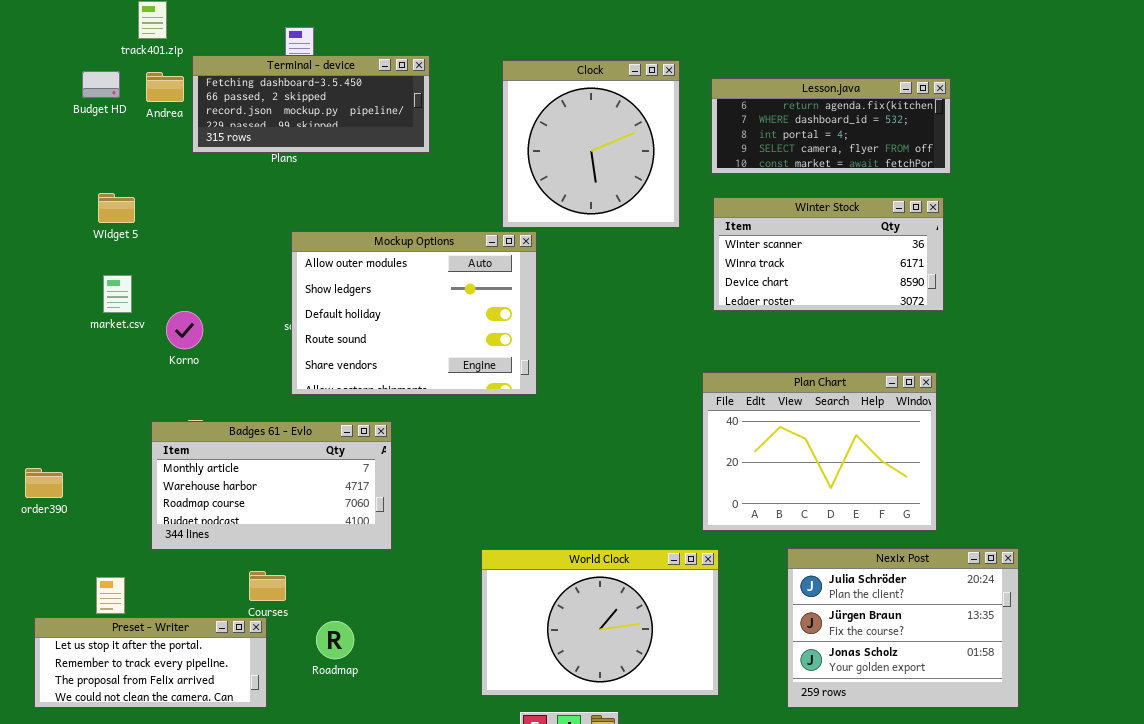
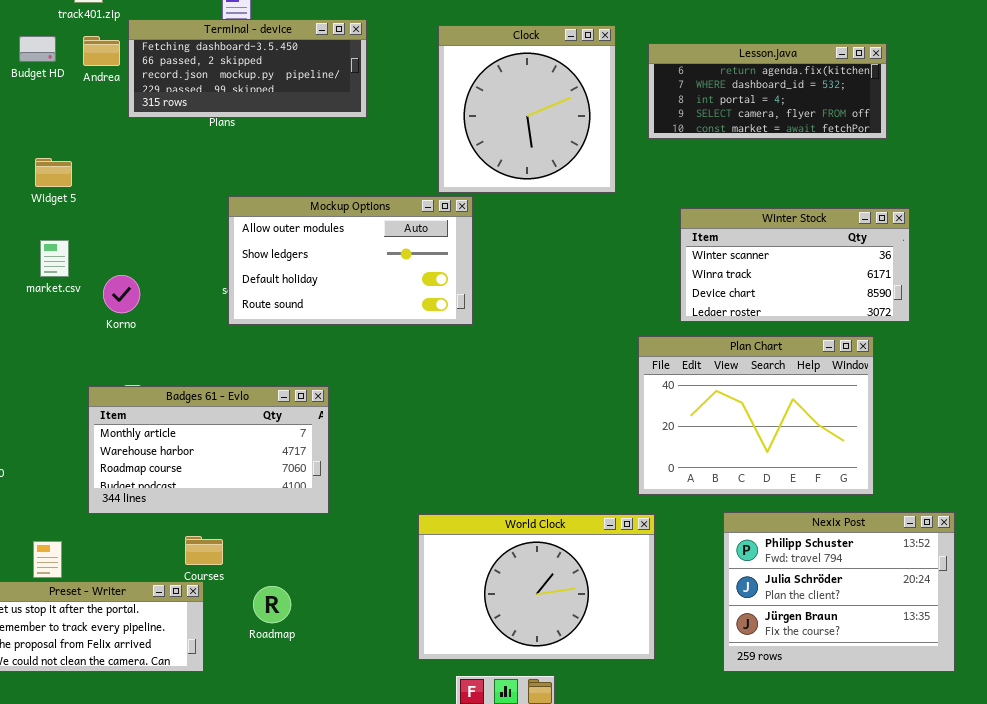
Winter Stock: [713,197,944,311] -> [680,208,910,322], moved
Mockup Options: [291,231,537,395] -> [228,196,473,325], resized
Nexix Post: [787,548,1019,708] -> [723,512,955,672], scrolled up 1 row

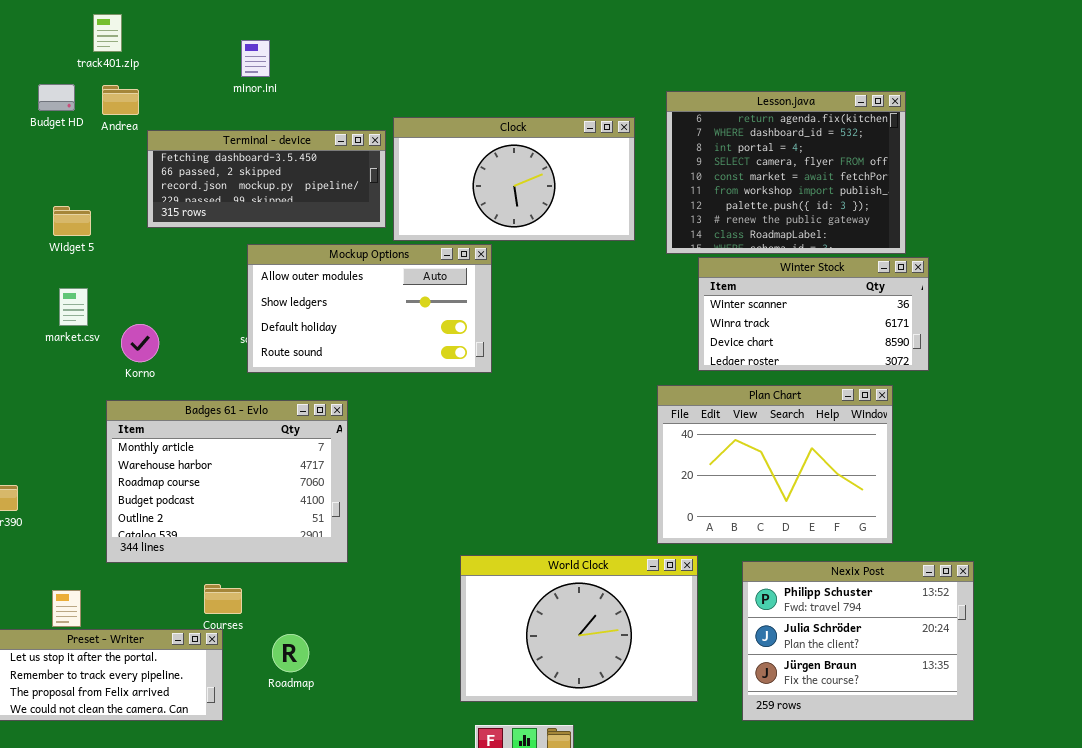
Terminal - device: [128,19,367,118] -> [147,130,386,228], moved
Clock: [438,25,616,193] -> [393,117,635,241], resized
Lesson.java: [648,43,887,139] -> [666,91,906,254], resized
Badges 61 - Evlo: [88,386,329,514] -> [106,400,348,563], resized
World Clock: [418,514,655,660] -> [460,555,698,702], moved

